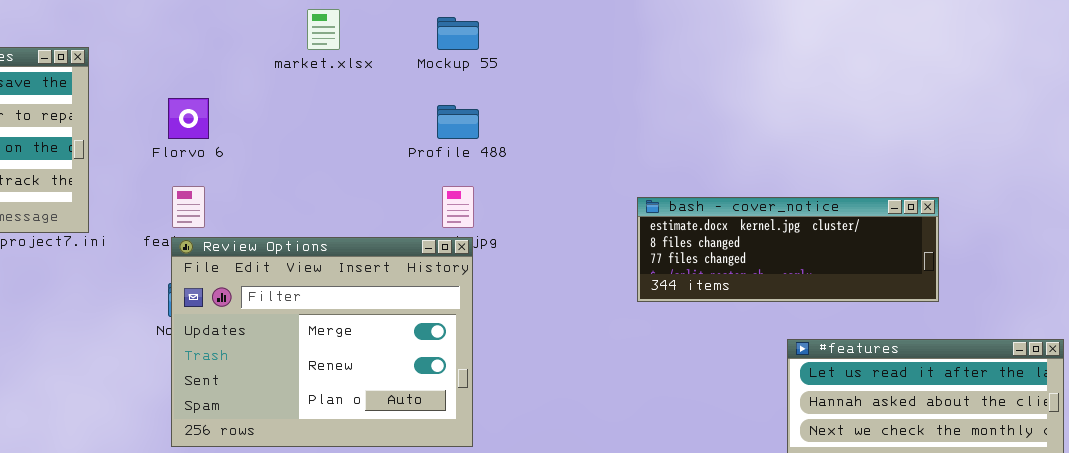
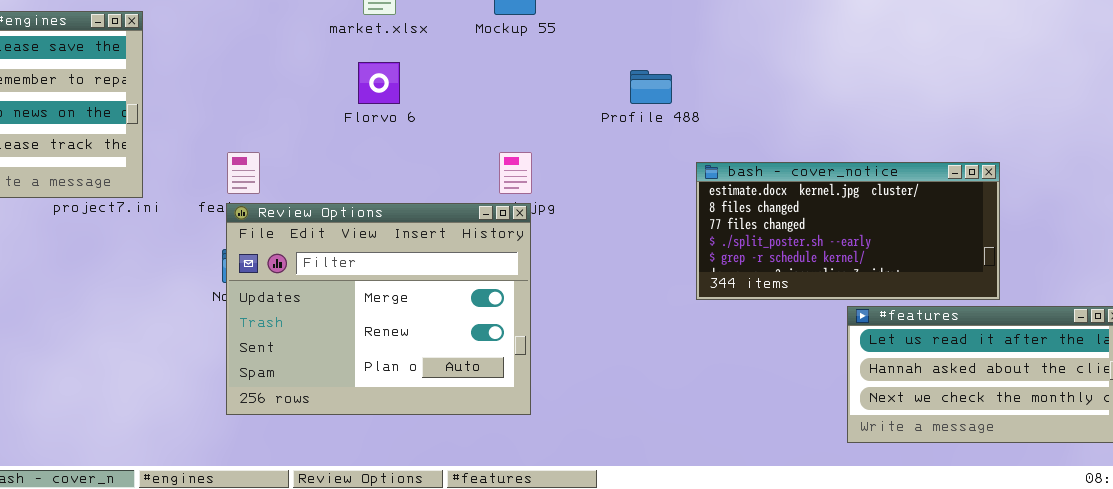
Florvo 6: [168,98,209,139] -> [358,62,400,104], moved
Profile 488: [437,105,479,139] -> [630,70,672,104], moved
bash - cover_notice: [637,197,939,302] -> [696,162,1000,300], resized

